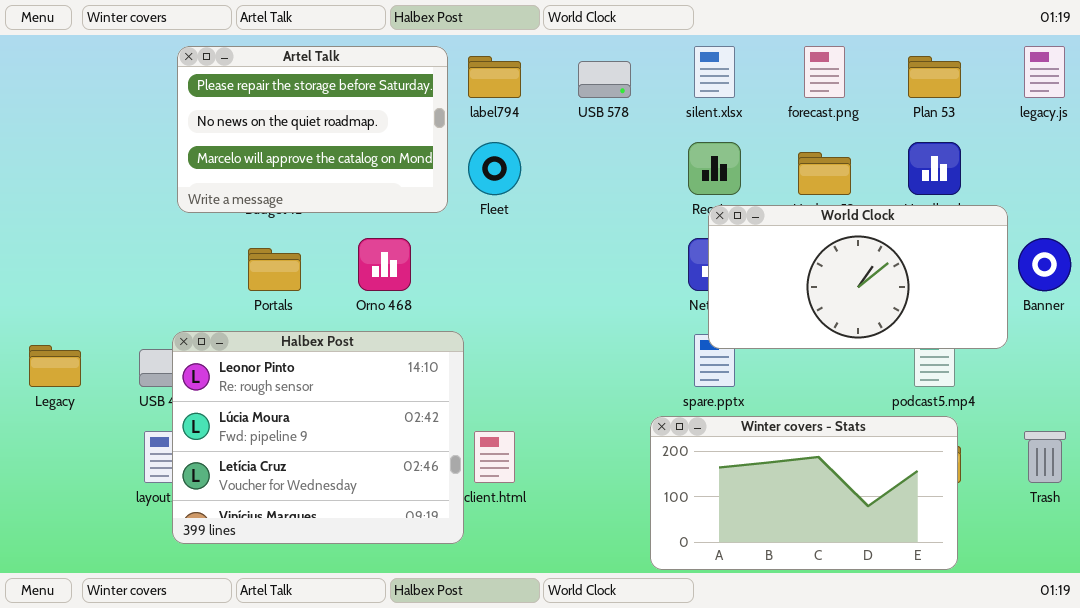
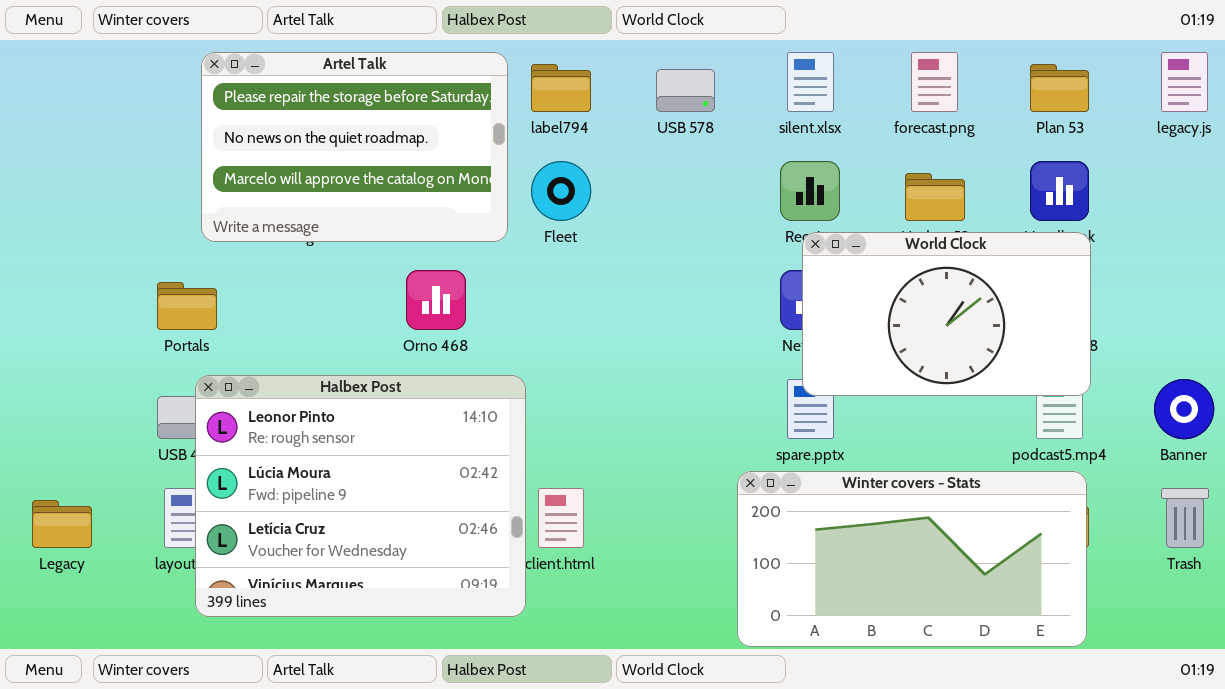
World Clock: [708,205,1008,349] -> [802,232,1091,396], resized
Banner: [1018,238,1071,291] -> [1154,379,1214,439], moved
Portals: [248,248,301,291] -> [157,282,217,330], moved
Legacy: [29,345,81,387] -> [32,500,92,548], moved

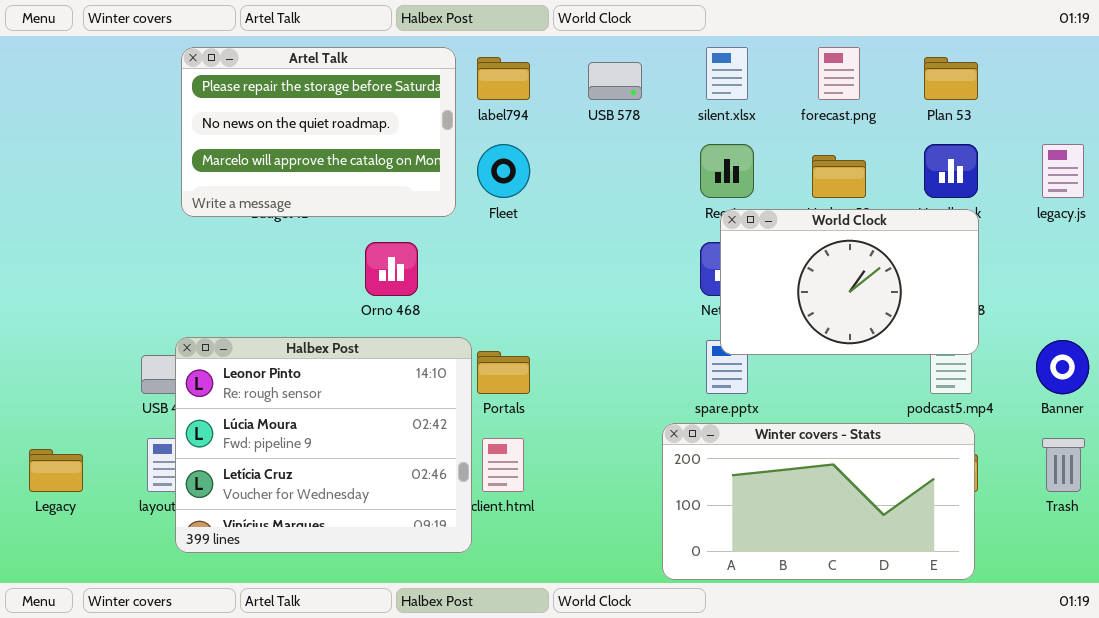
legacy.js: [1161,52,1208,112] -> [1042,144,1084,198], moved
Portals: [157,282,217,330] -> [477,351,530,394], moved

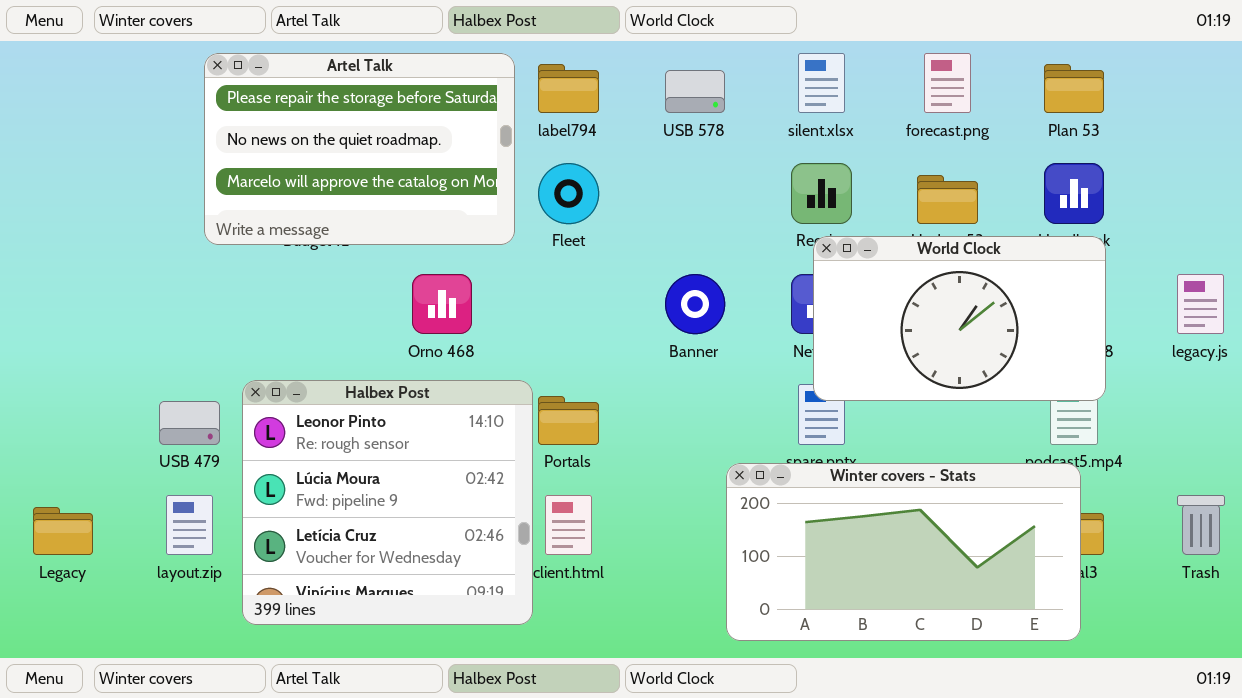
legacy.js: [1042,144,1084,198] -> [1177,274,1224,334], moved
Halbex Post: [175,337,472,553] -> [242,380,533,625], resized
Banner: [1036,340,1089,394] -> [665,274,725,334], moved
Winter covers - Stats: [662,423,975,580] -> [726,463,1081,641], moved

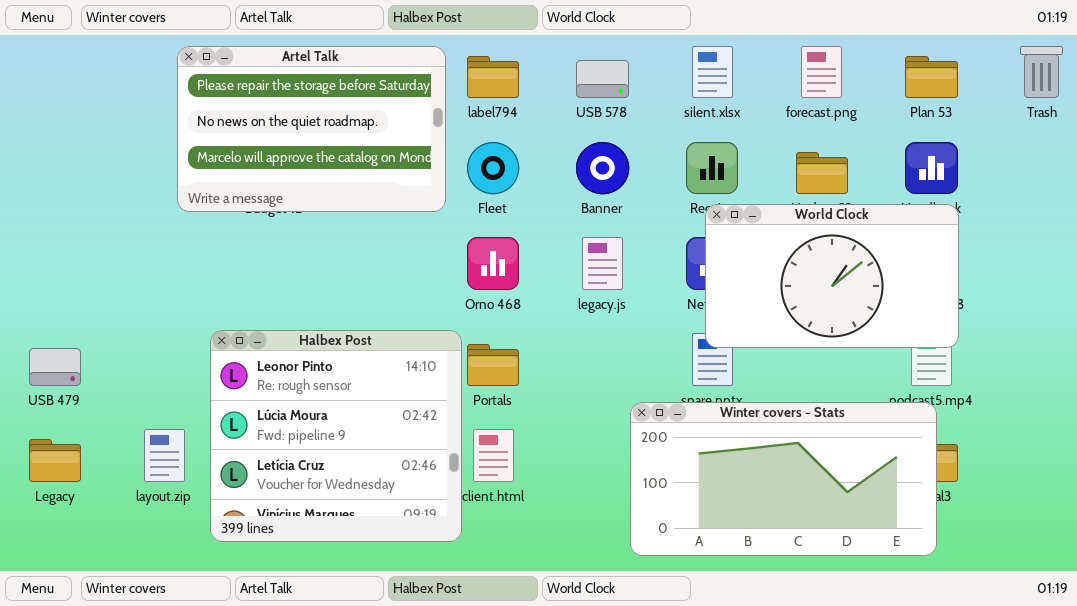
Orno 468: [412,274,472,334] -> [467,237,519,290], moved
Banner: [665,274,725,334] -> [576,142,629,194], moved
legacy.js: [1177,274,1224,334] -> [582,237,623,290], moved
USB 479: [159,401,220,445] -> [29,348,81,386], moved
Trash: [1177,495,1225,555] -> [1020,46,1063,98], moved

